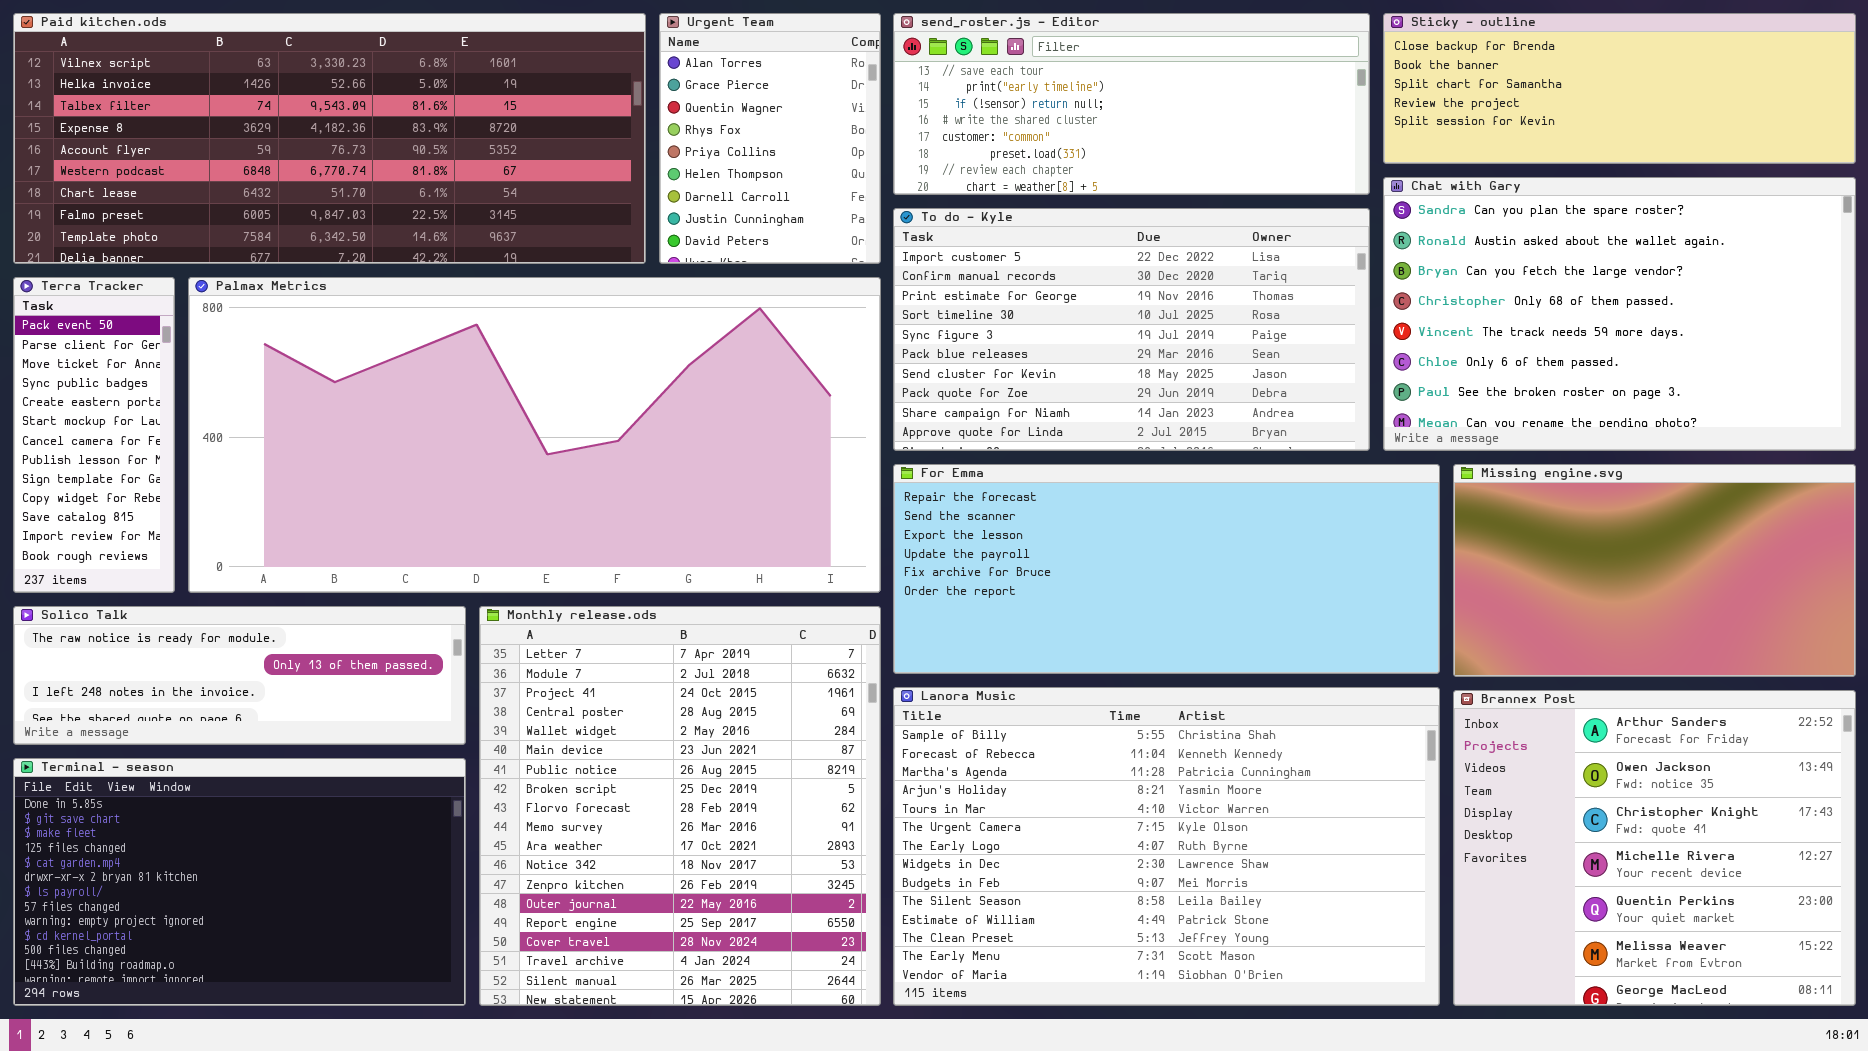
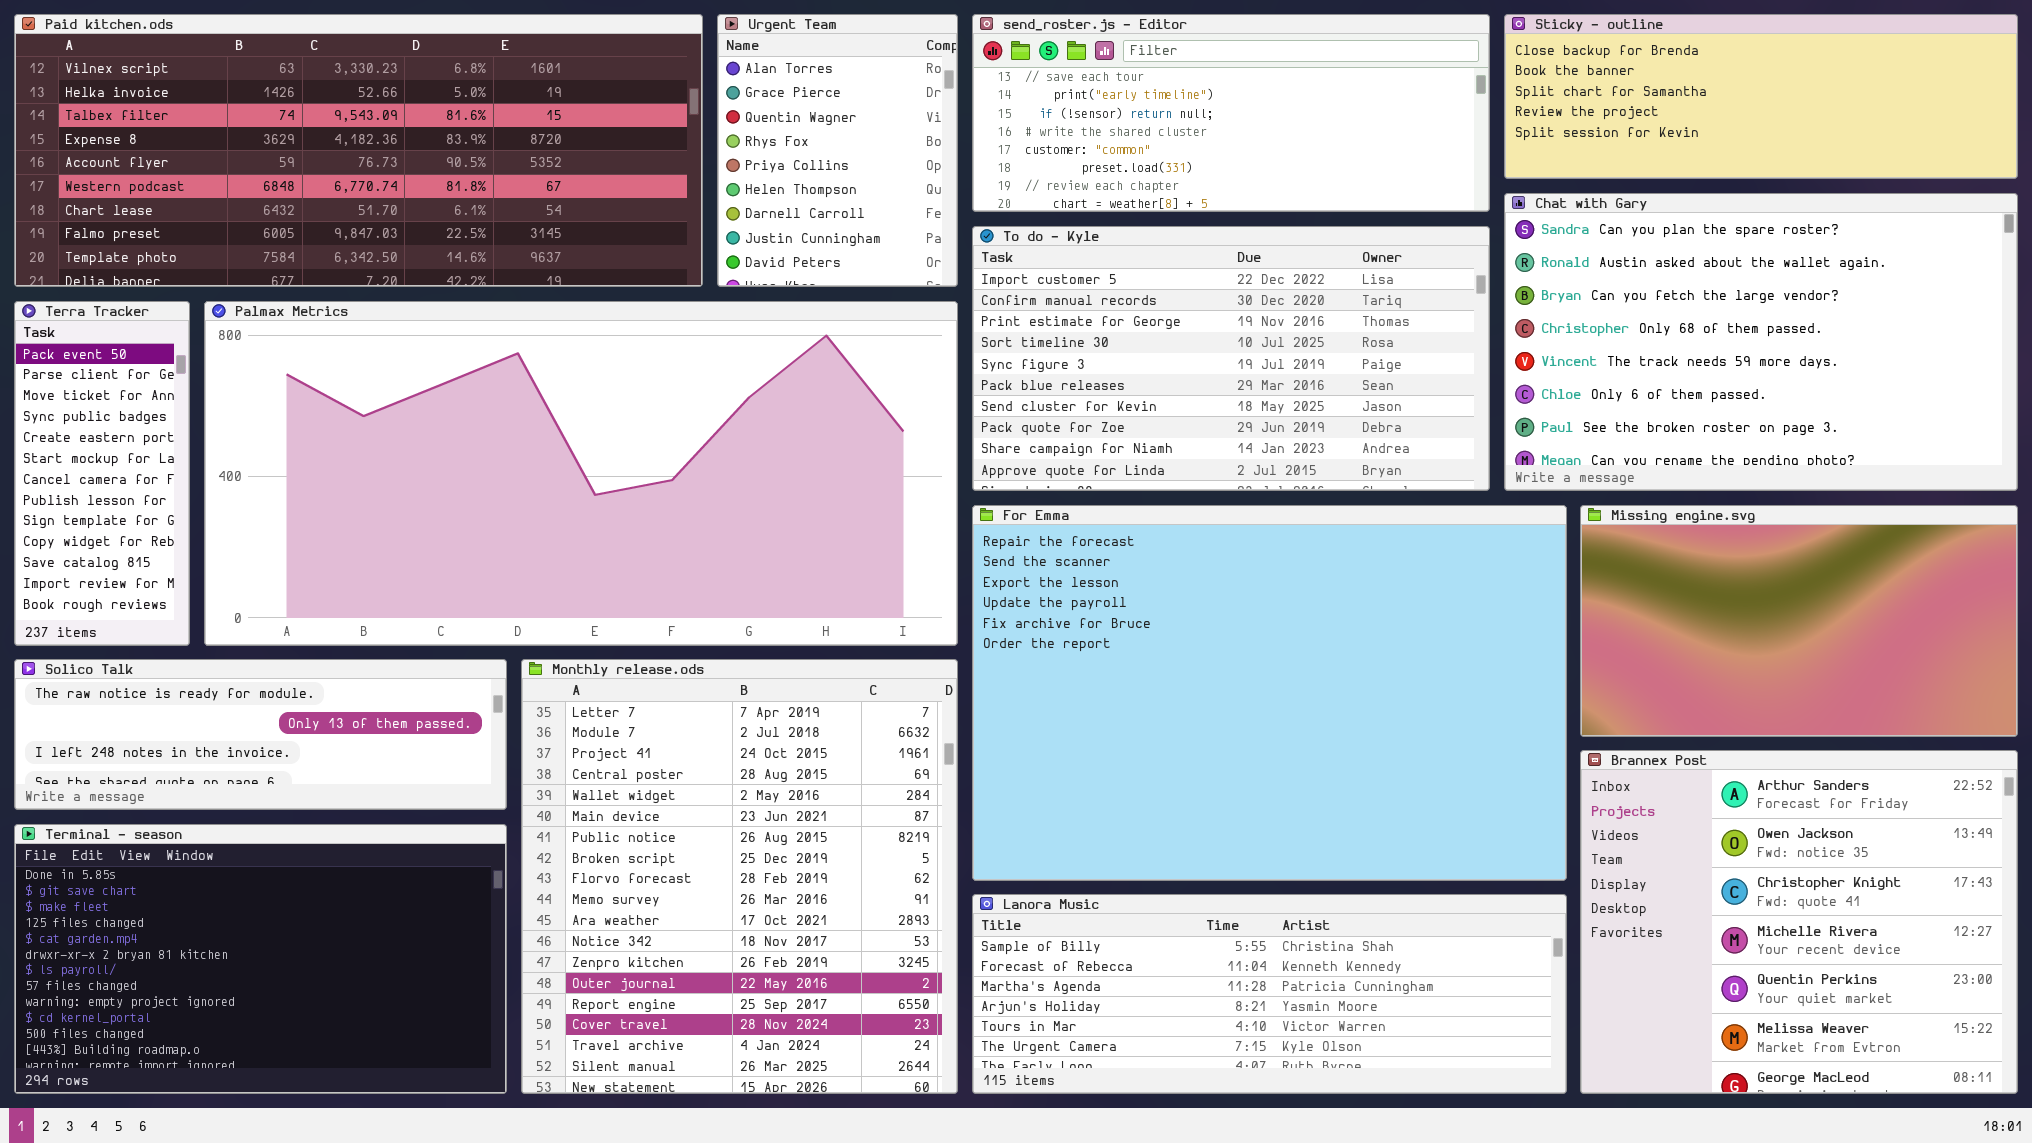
For Emma: [893,464,1440,674] -> [972,505,1567,881], resized
Lanora Music: [893,687,1440,1006] -> [972,894,1567,1094], resized

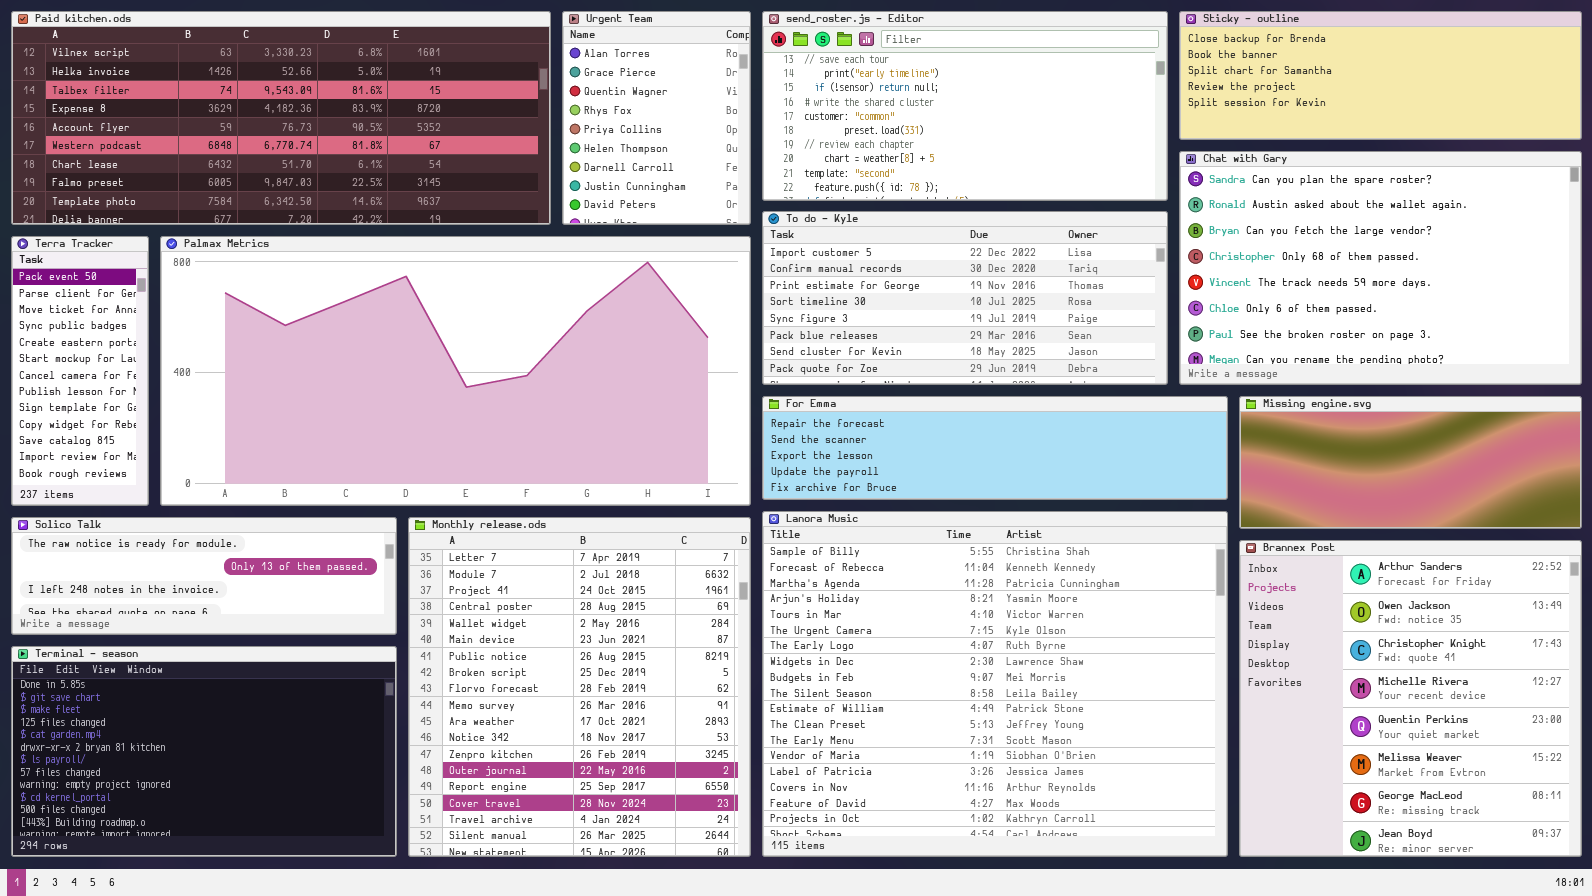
send_roster.js - Editor: [972,14,1490,212] -> [762,11,1168,201], resized
To do - Kyle: [972,226,1490,491] -> [762,211,1168,385], resized
For Emma: [972,505,1567,881] -> [762,396,1228,500], resized
Missing engine.svg: [1580,505,2018,737] -> [1239,396,1582,529], resized
Brannex Post: [1580,750,2018,1094] -> [1239,540,1582,857], resized
Lanora Music: [972,894,1567,1094] -> [762,511,1228,857], resized

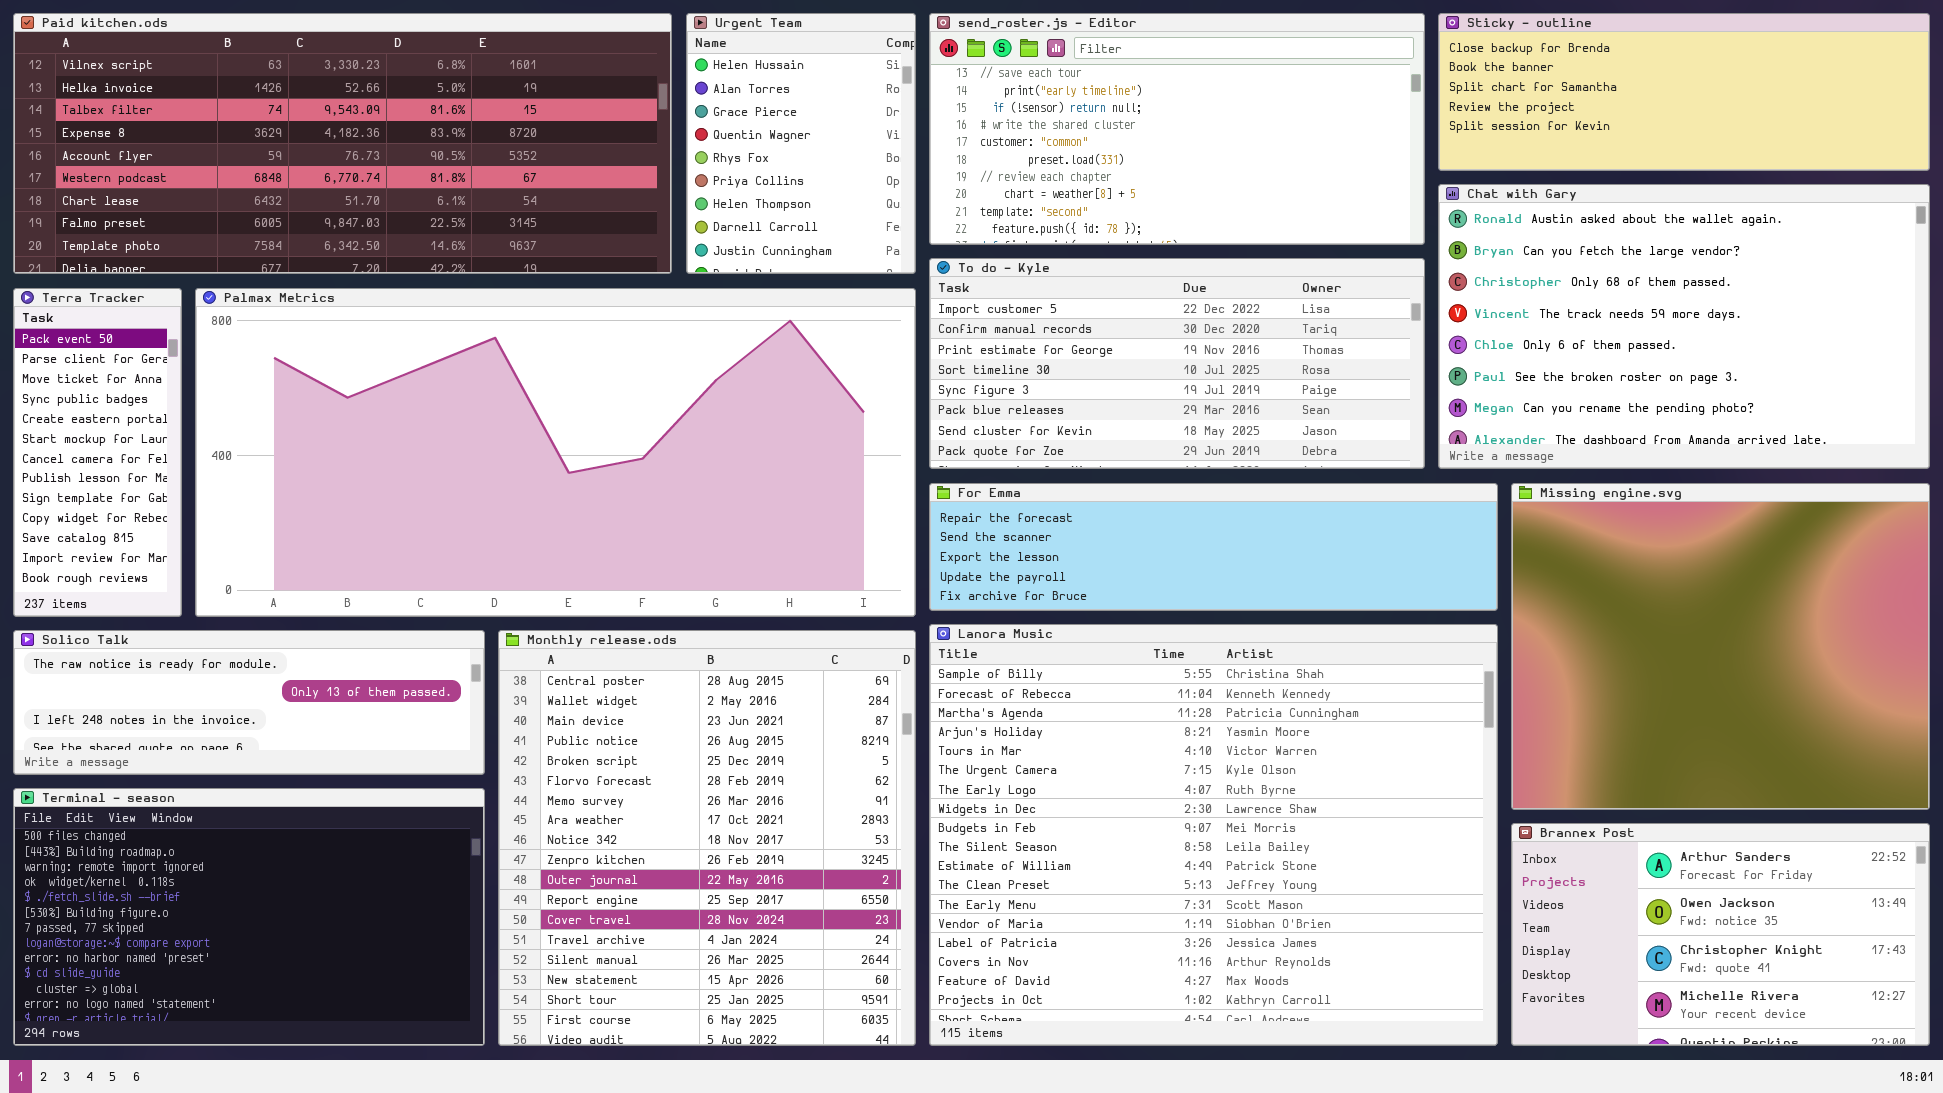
Urgent Team: [562,11,751,225] -> [686,13,916,274], scrolled up 1 row
Chat with Gary: [1179,151,1582,385] -> [1438,184,1930,469], scrolled down 1 row
Missing engine.svg: [1239,396,1582,529] -> [1511,483,1930,810], resized
Monthly release.ods: [408,517,751,857] -> [498,630,916,1046], scrolled down 3 rows
Brannex Post: [1239,540,1582,857] -> [1511,823,1930,1046], resized
Terminal - season: [11,646,397,857] -> [13,788,485,1046], scrolled down 10 rows

